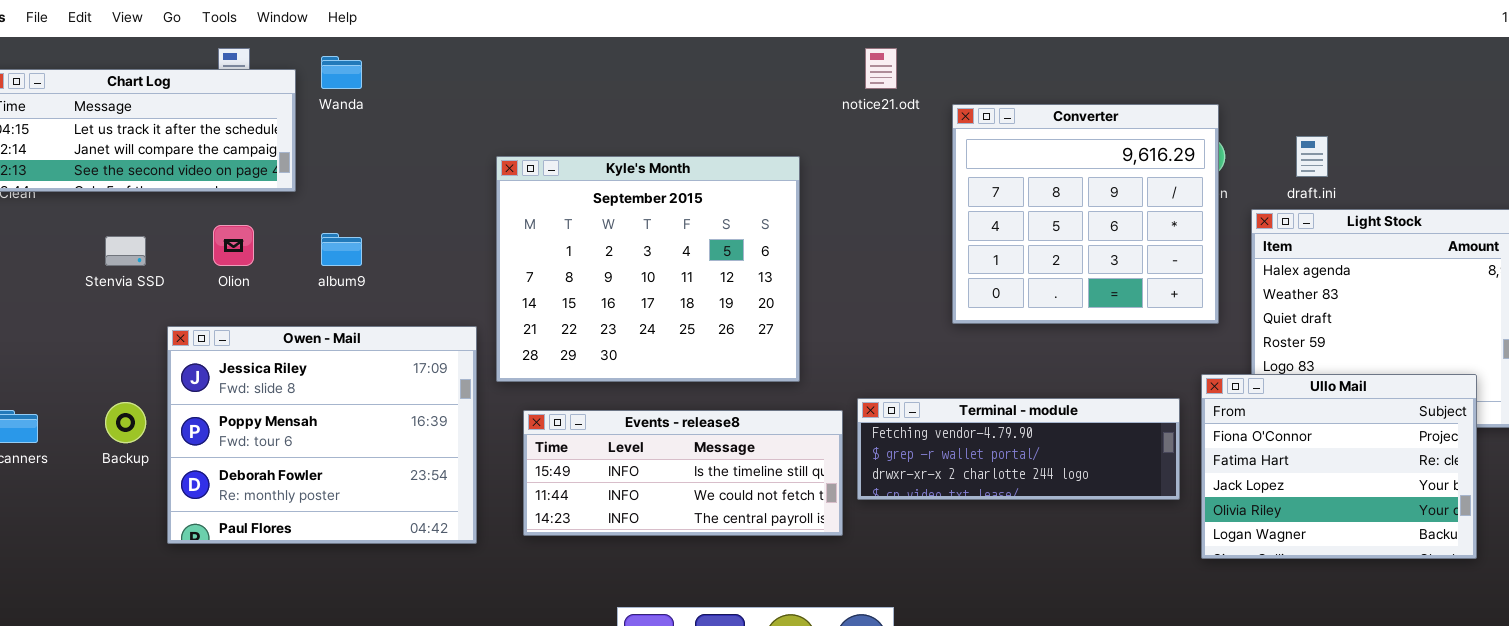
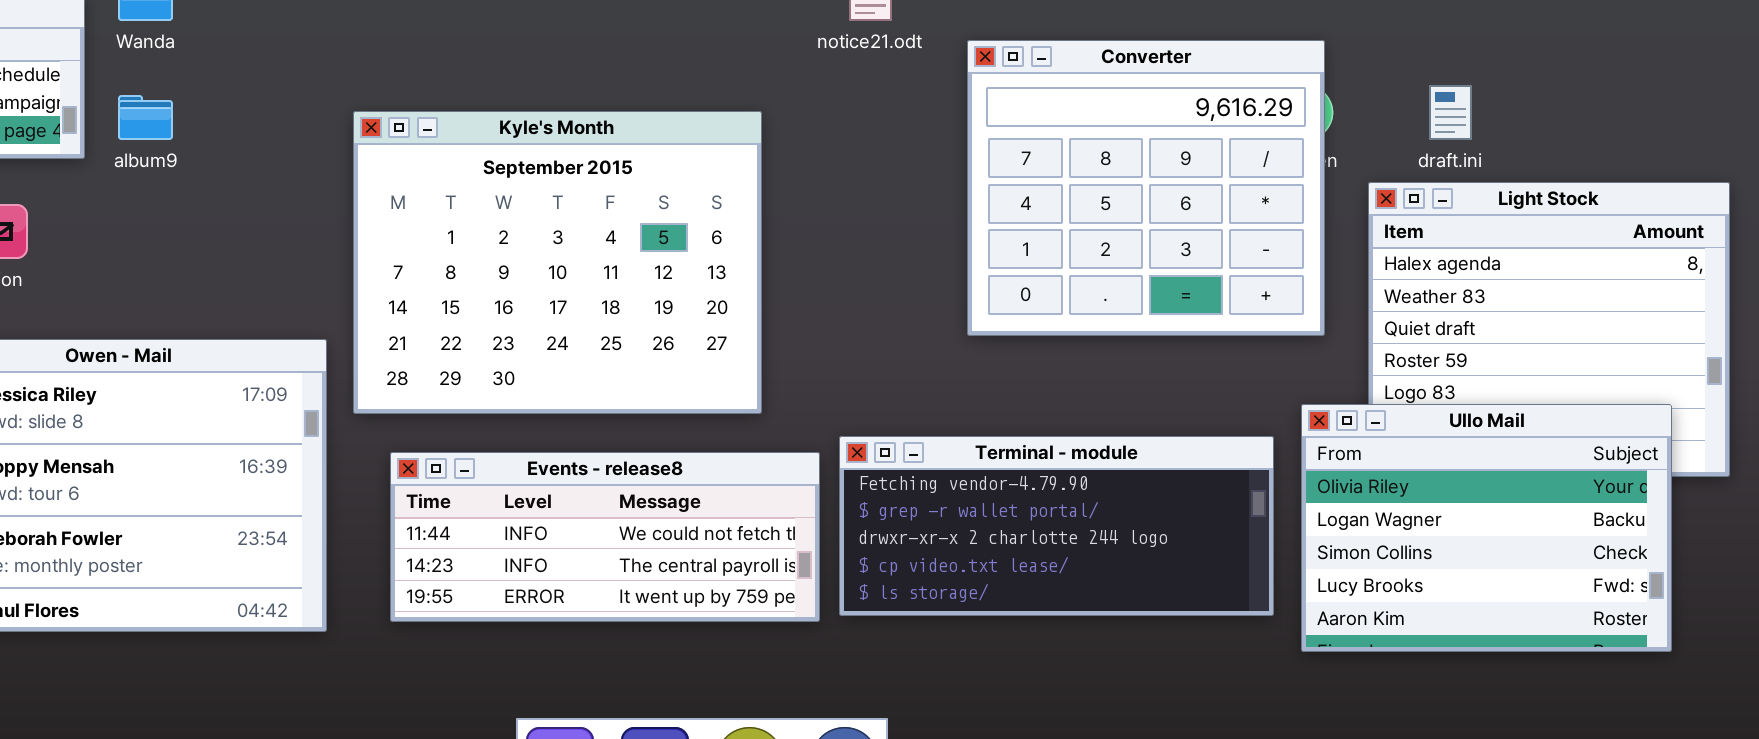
album9: [321,233,362,266] -> [118,95,173,140], moved
Ullo Mail: [1201,374,1477,559] -> [1301,404,1672,652], scrolled down 3 rows
Terminal - module: [857,398,1180,500] -> [839,436,1274,616], resized
Events - release8: [523,410,843,536] -> [390,452,820,622], scrolled down 1 row

